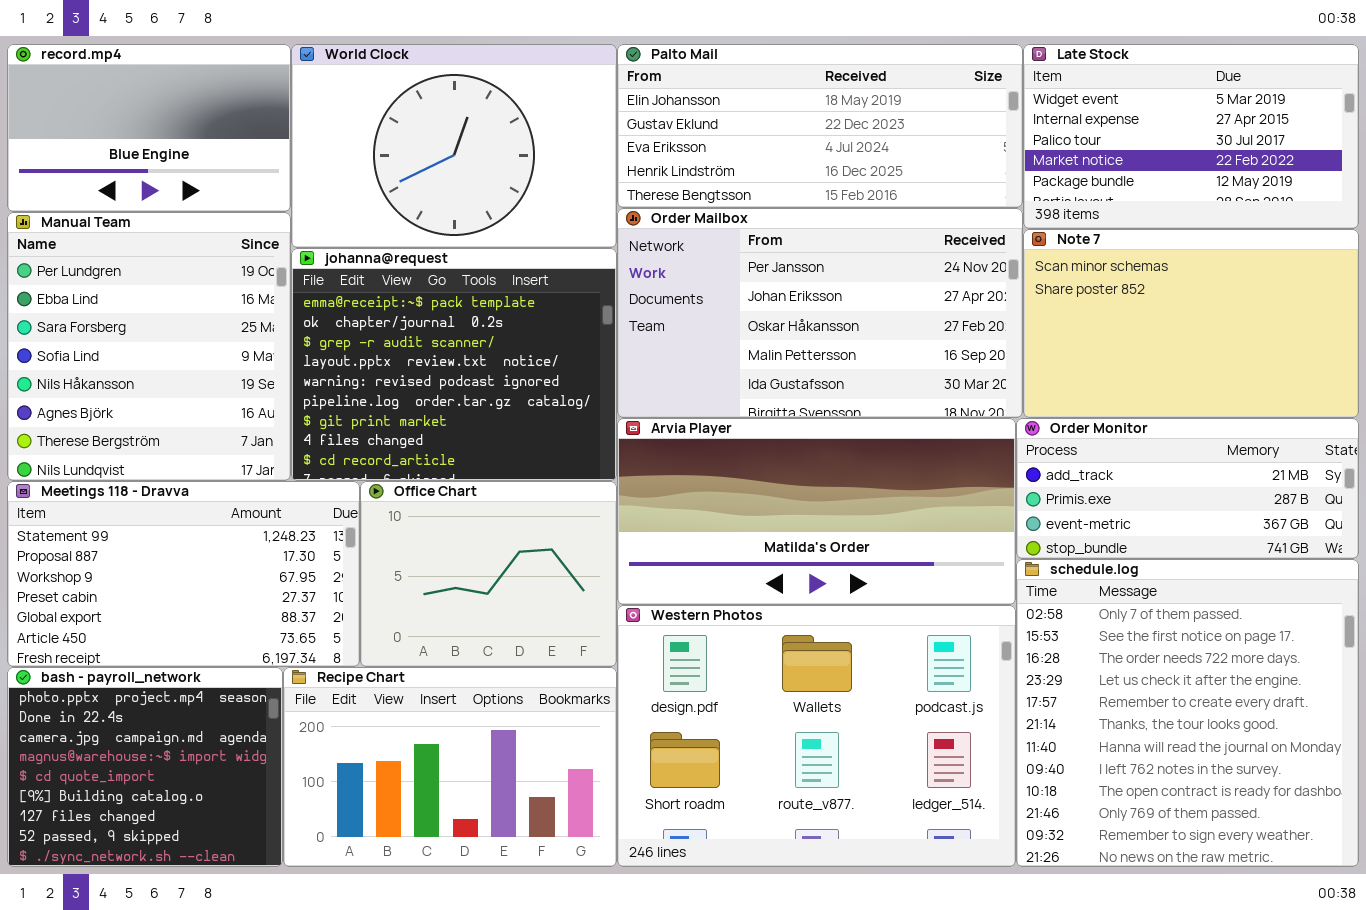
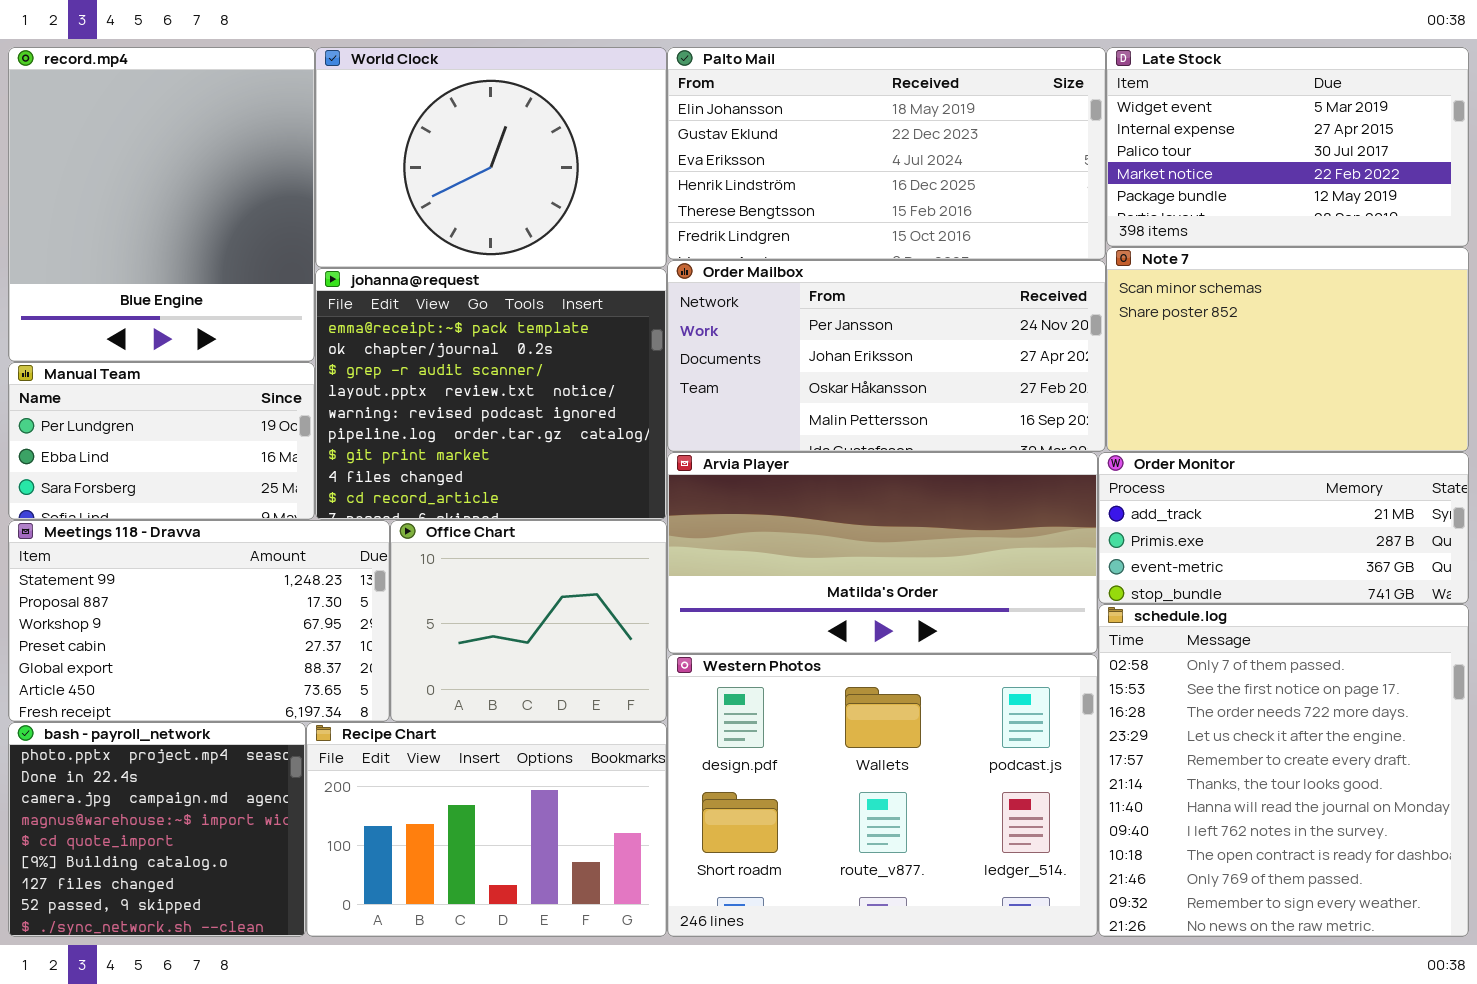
record.mp4: [7,44,291,212] -> [8,47,315,362], resized
Palto Mail: [617,44,1023,208] -> [667,47,1106,260], resized
Order Mailbox: [617,208,1023,418] -> [667,260,1106,452], resized
Manual Team: [7,212,291,481] -> [8,362,315,520], resized

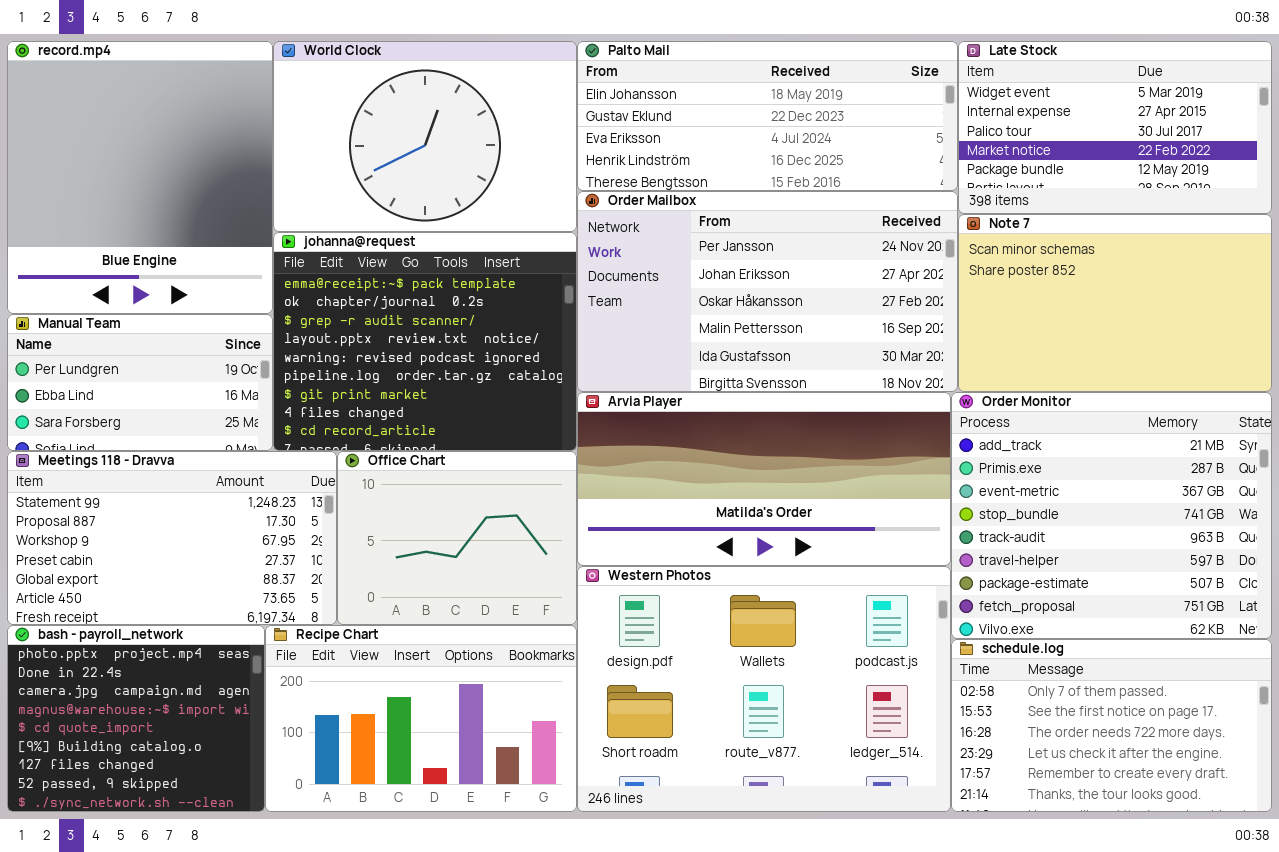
Palto Mail: [667,47,1106,260] -> [577,41,958,191], resized
Order Mailbox: [667,260,1106,452] -> [577,191,958,392], resized
Order Monitor: [1098,452,1469,604] -> [951,392,1272,639], resized
schedule.log: [1098,604,1469,937] -> [951,639,1272,812], resized

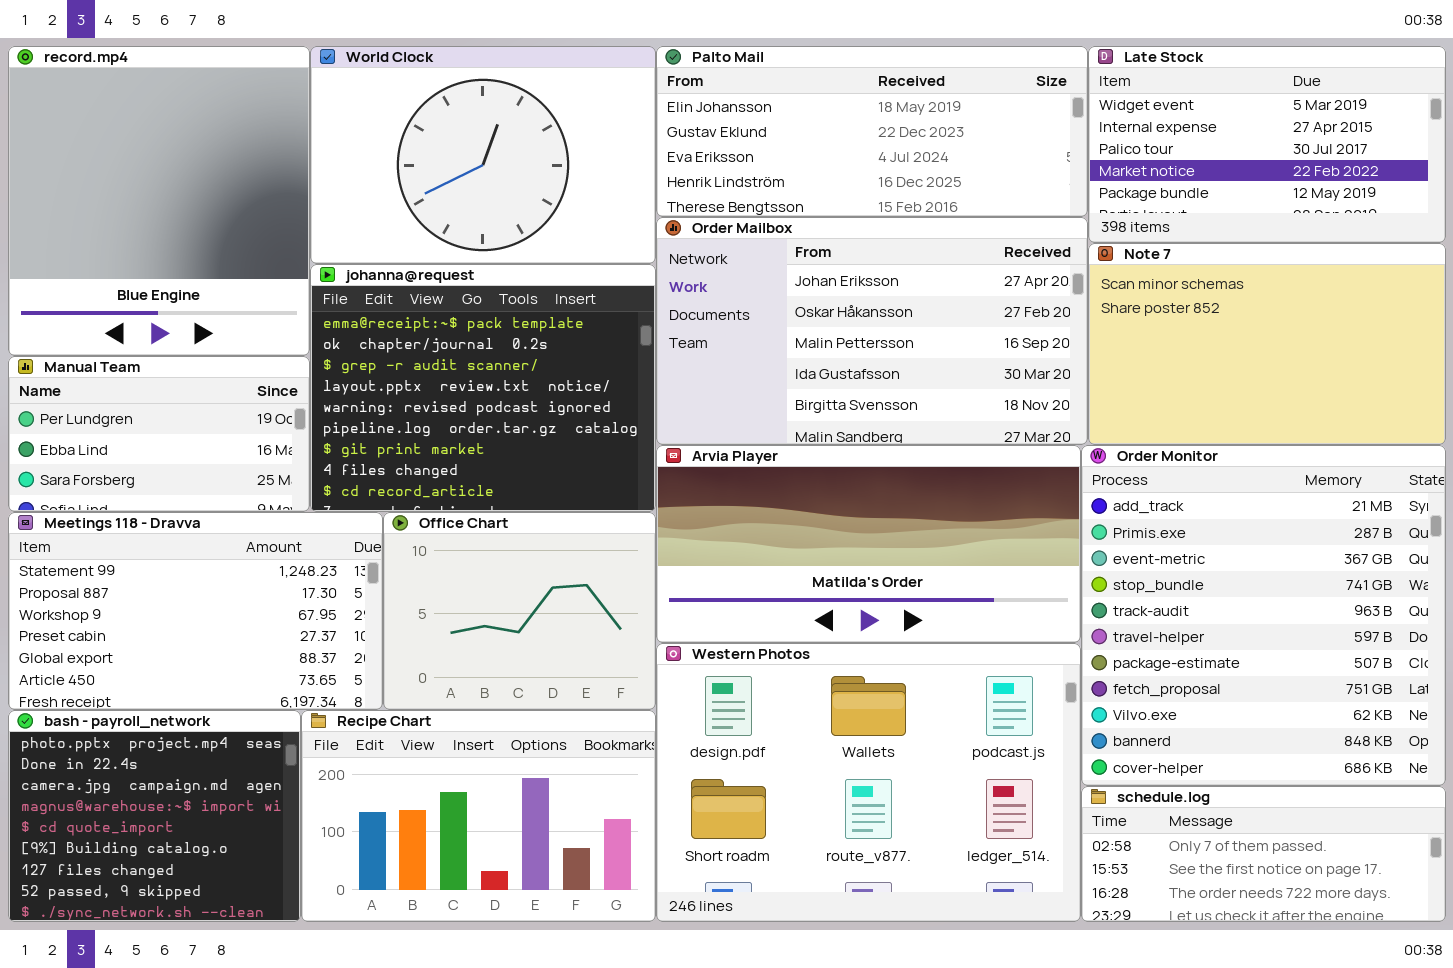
Order Mailbox: [577,191,958,392] -> [656,217,1088,445], scrolled down 1 row
Order Monitor: [951,392,1272,639] -> [1081,445,1446,786], resized
schedule.log: [951,639,1272,812] -> [1081,786,1446,922], resized

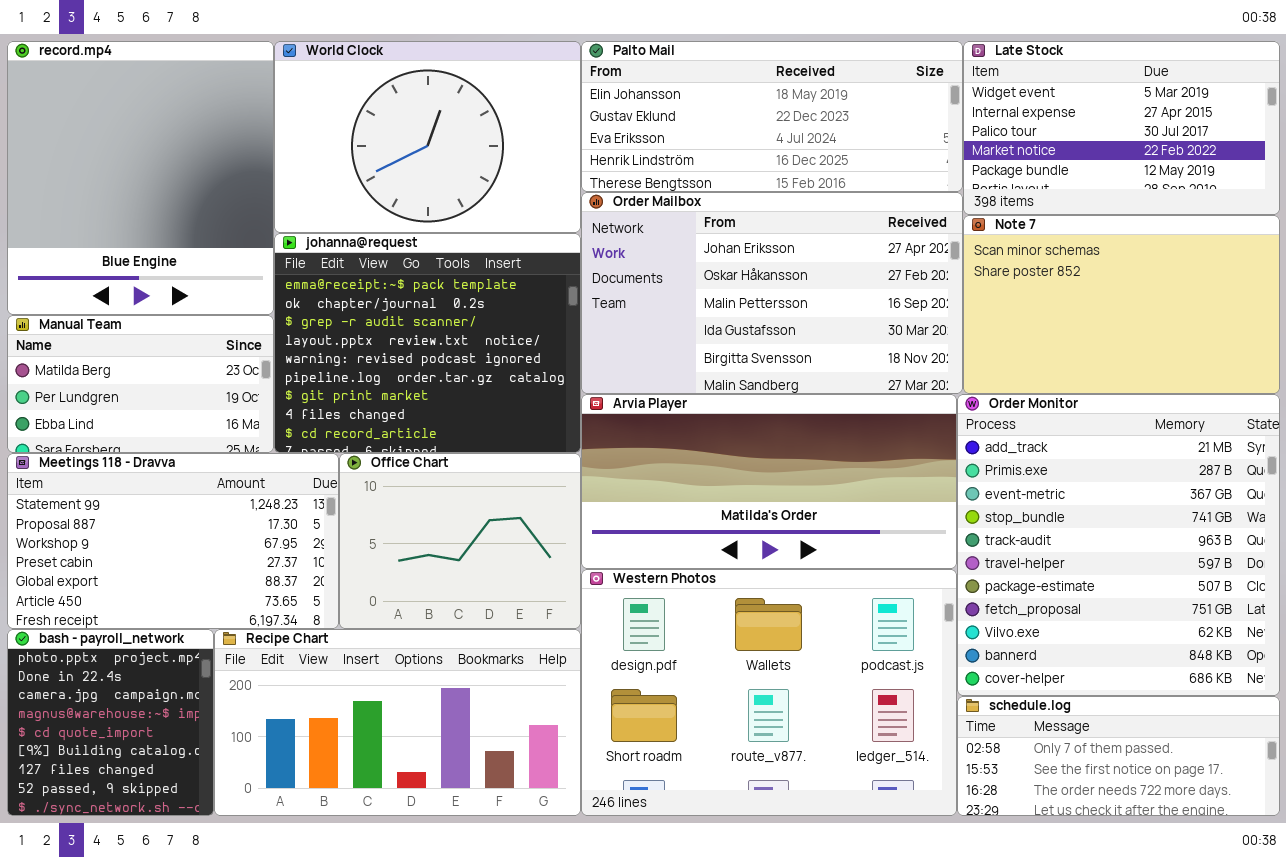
Manual Team: [8,356,310,512] -> [7,315,274,453], scrolled up 1 row
bash - payroll_network: [8,710,301,922] -> [7,629,214,816], resized
Recipe Chart: [301,710,656,922] -> [214,629,581,816], resized

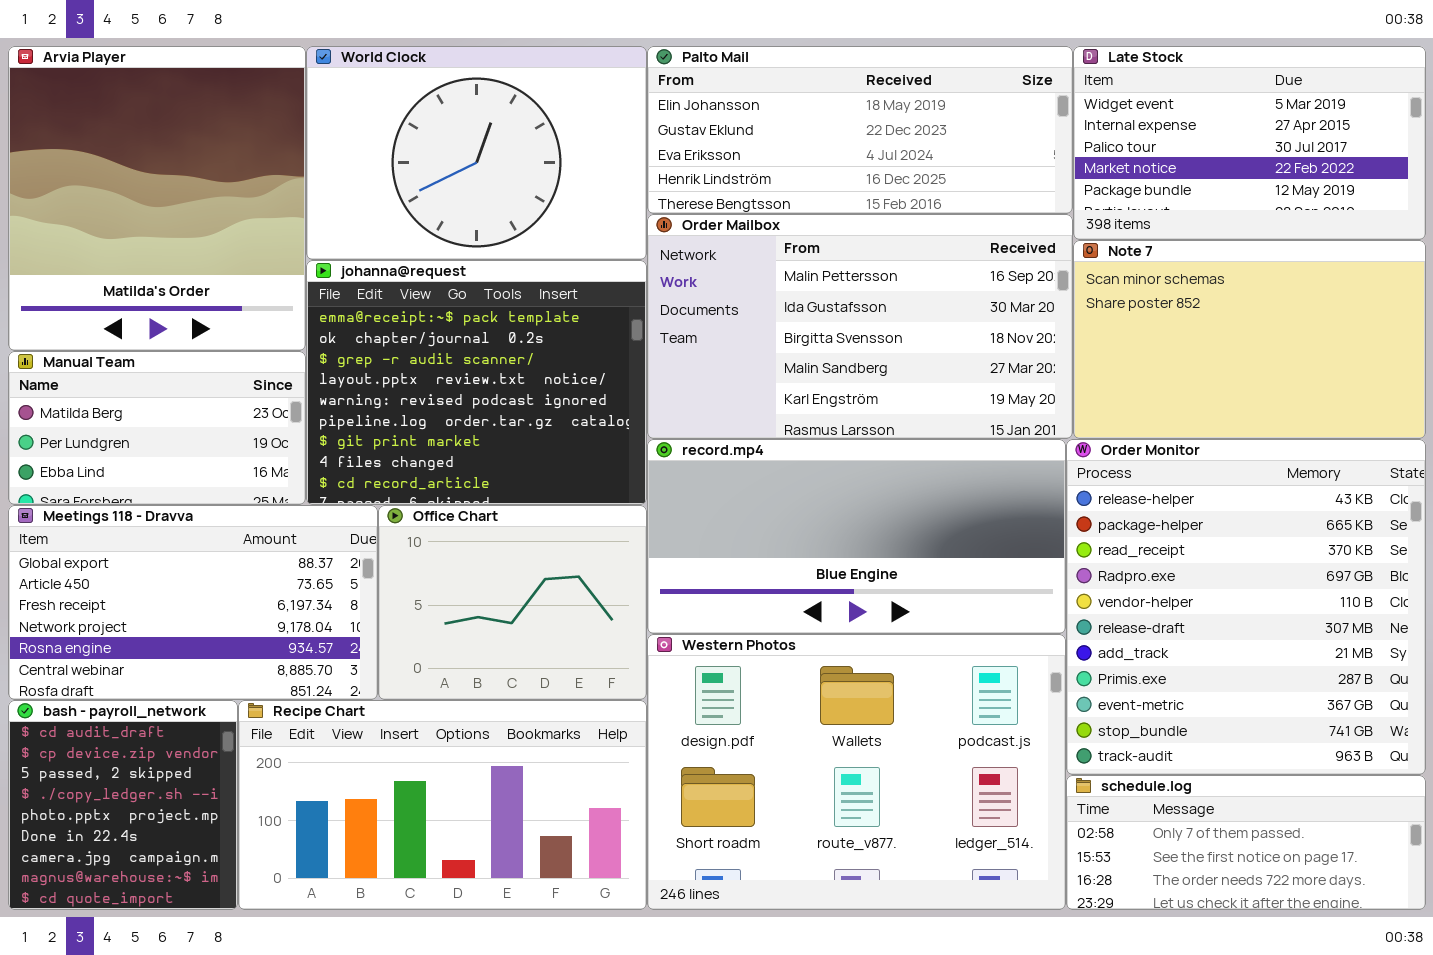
record.mp4: [7,41,274,315] -> [647,439,1066,634], moved, resized
Order Mailbox: [581,192,963,394] -> [647,214,1073,439], scrolled down 2 rows
Arvia Player: [581,394,957,569] -> [8,46,306,351], moved, resized
Order Monitor: [957,394,1280,696] -> [1066,439,1426,775], scrolled up 6 rows
Meetings 118 - Dravva: [7,453,339,629] -> [8,505,378,700], scrolled down 4 rows
bash - payroll_network: [7,629,214,816] -> [8,700,238,910], scrolled up 4 rows

